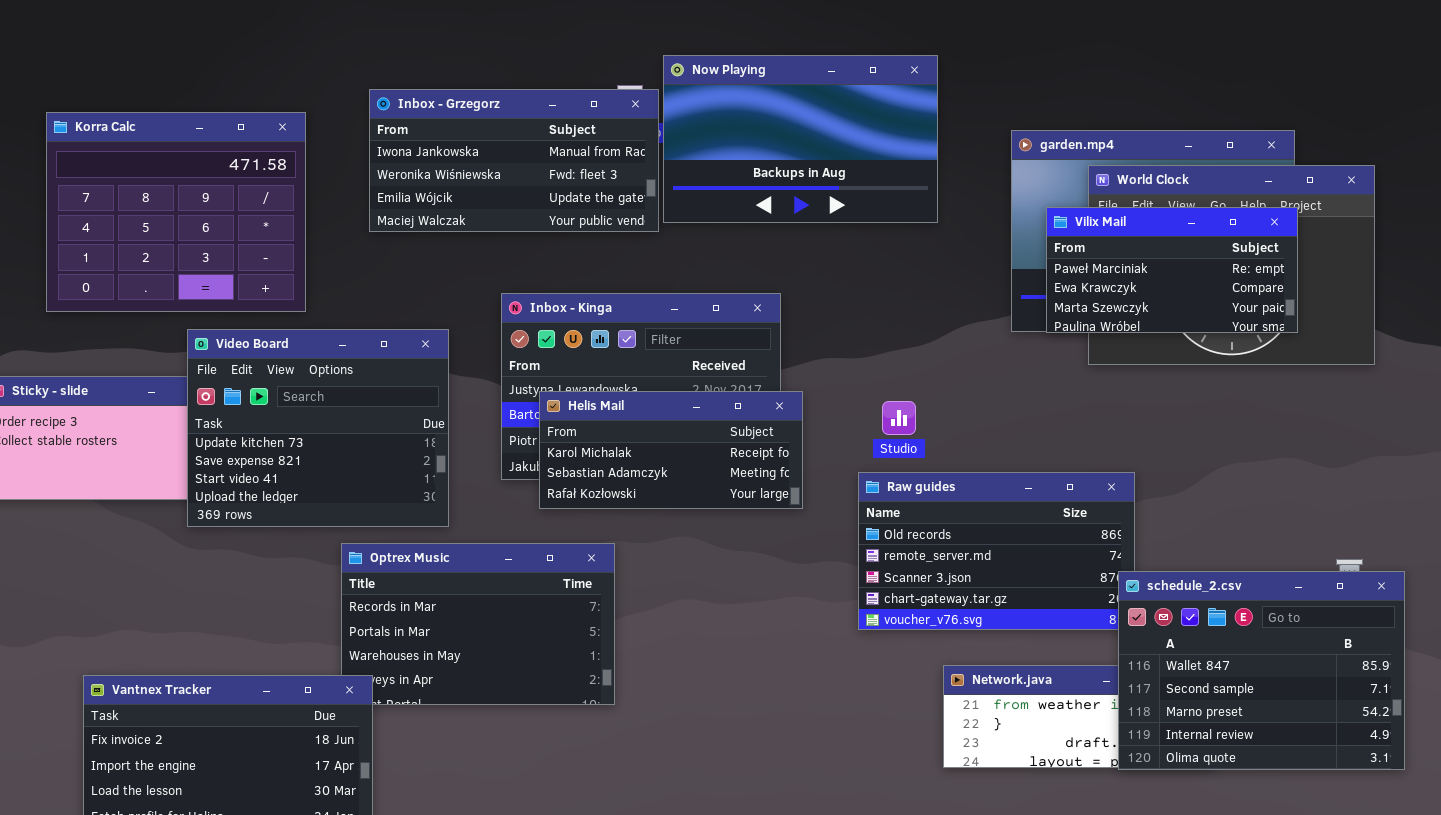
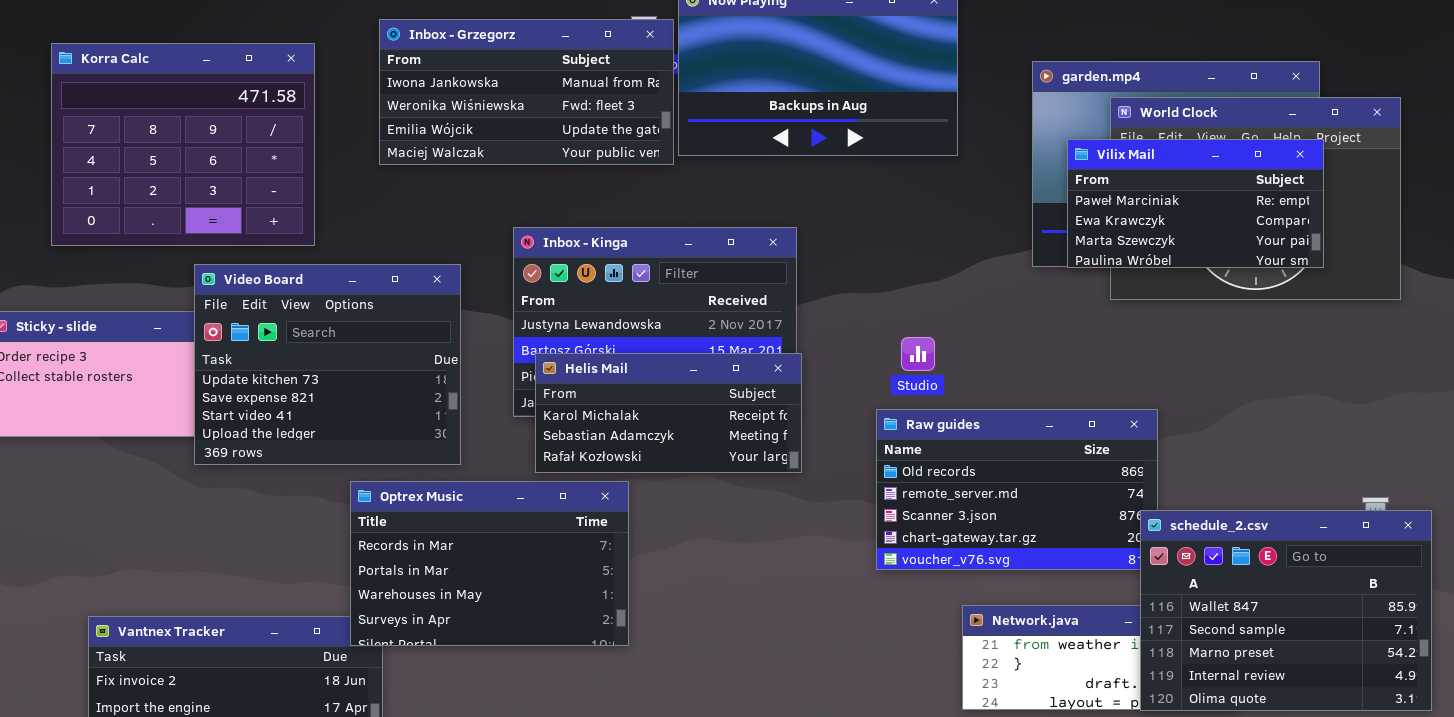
Helis Mail: [539,391,803,509] -> [535,353,802,473], moved
Optrex Music: [341,543,615,705] -> [350,481,629,646], raised

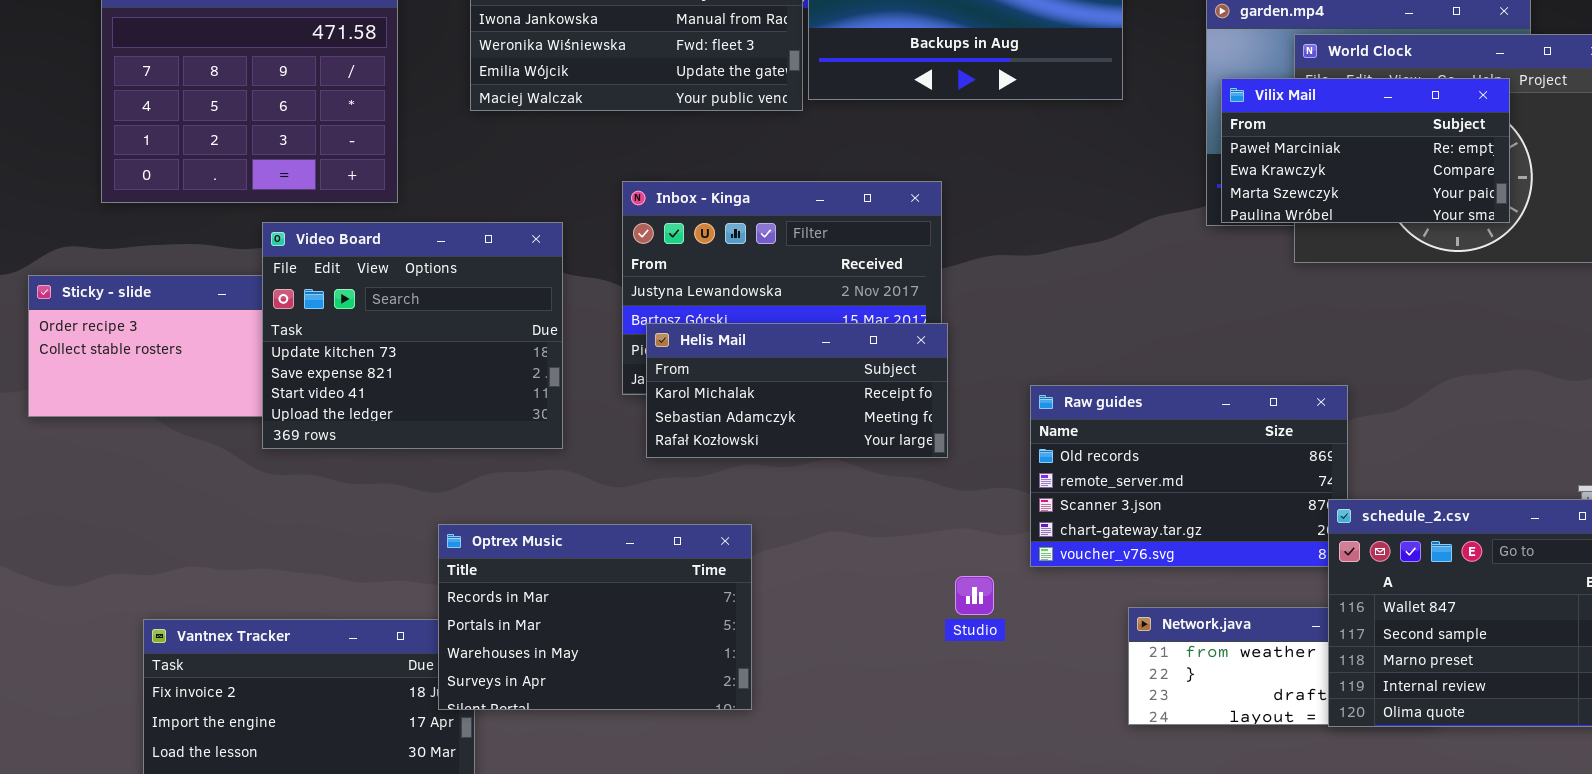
Vilix Mail: [1067,139,1324,268] -> [1221,78,1510,223], moved
Studio: [901,337,935,371] -> [955,576,994,615], moved
Optrex Music: [350,481,629,646] -> [438,524,752,710], moved

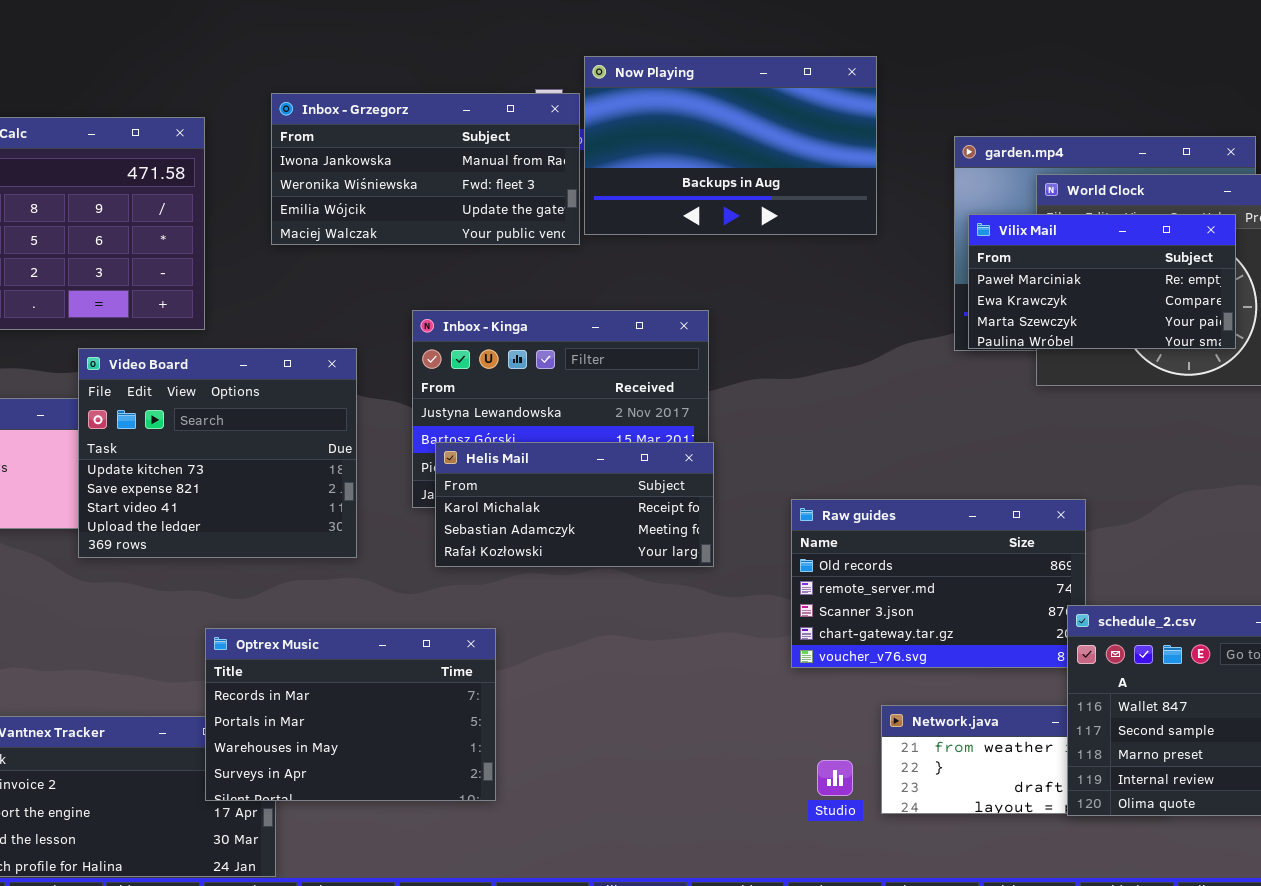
Optrex Music: [438,524,752,710] -> [205,628,496,801], moved
Studio: [955,576,994,615] -> [817,760,853,796], moved

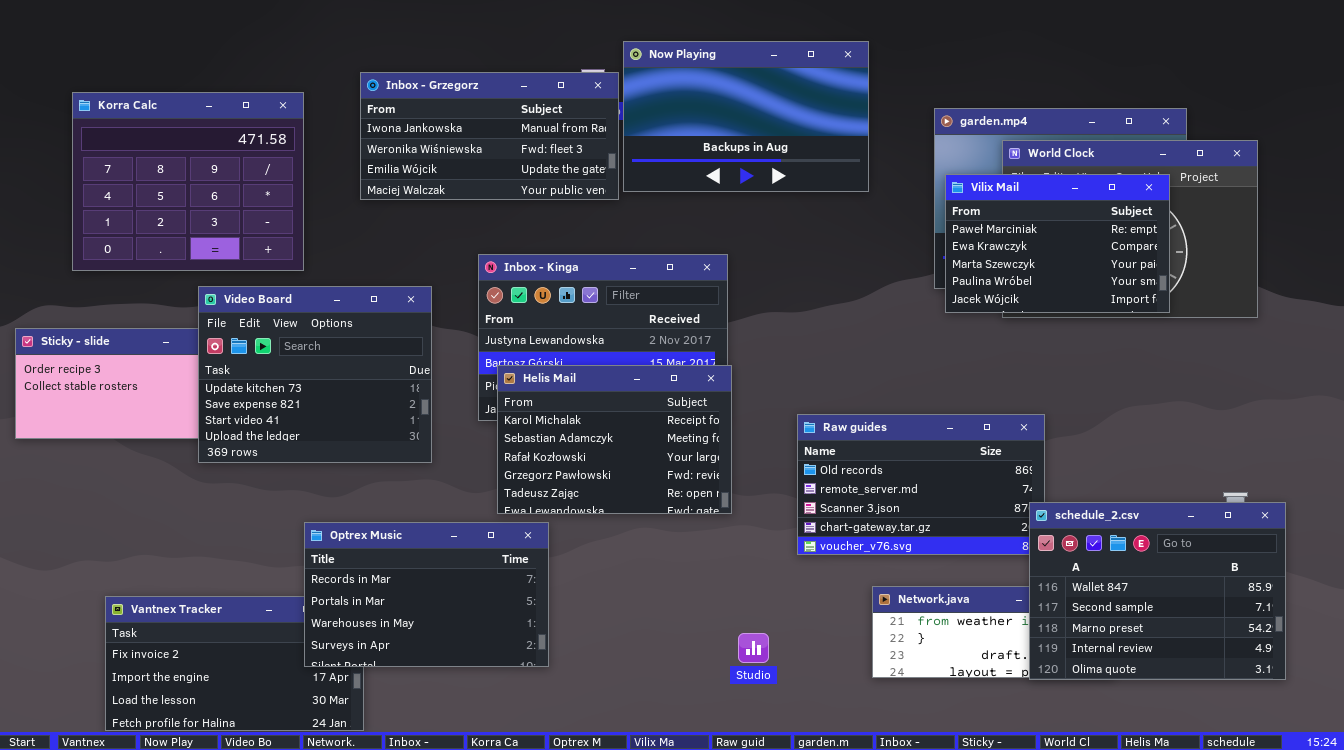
Vilix Mail: [968,214,1236,349] -> [945,174,1170,313], resized
Helis Mail: [435,442,714,567] -> [497,365,732,514], resized
Studio: [817,760,853,796] -> [738,633,769,663], moved

